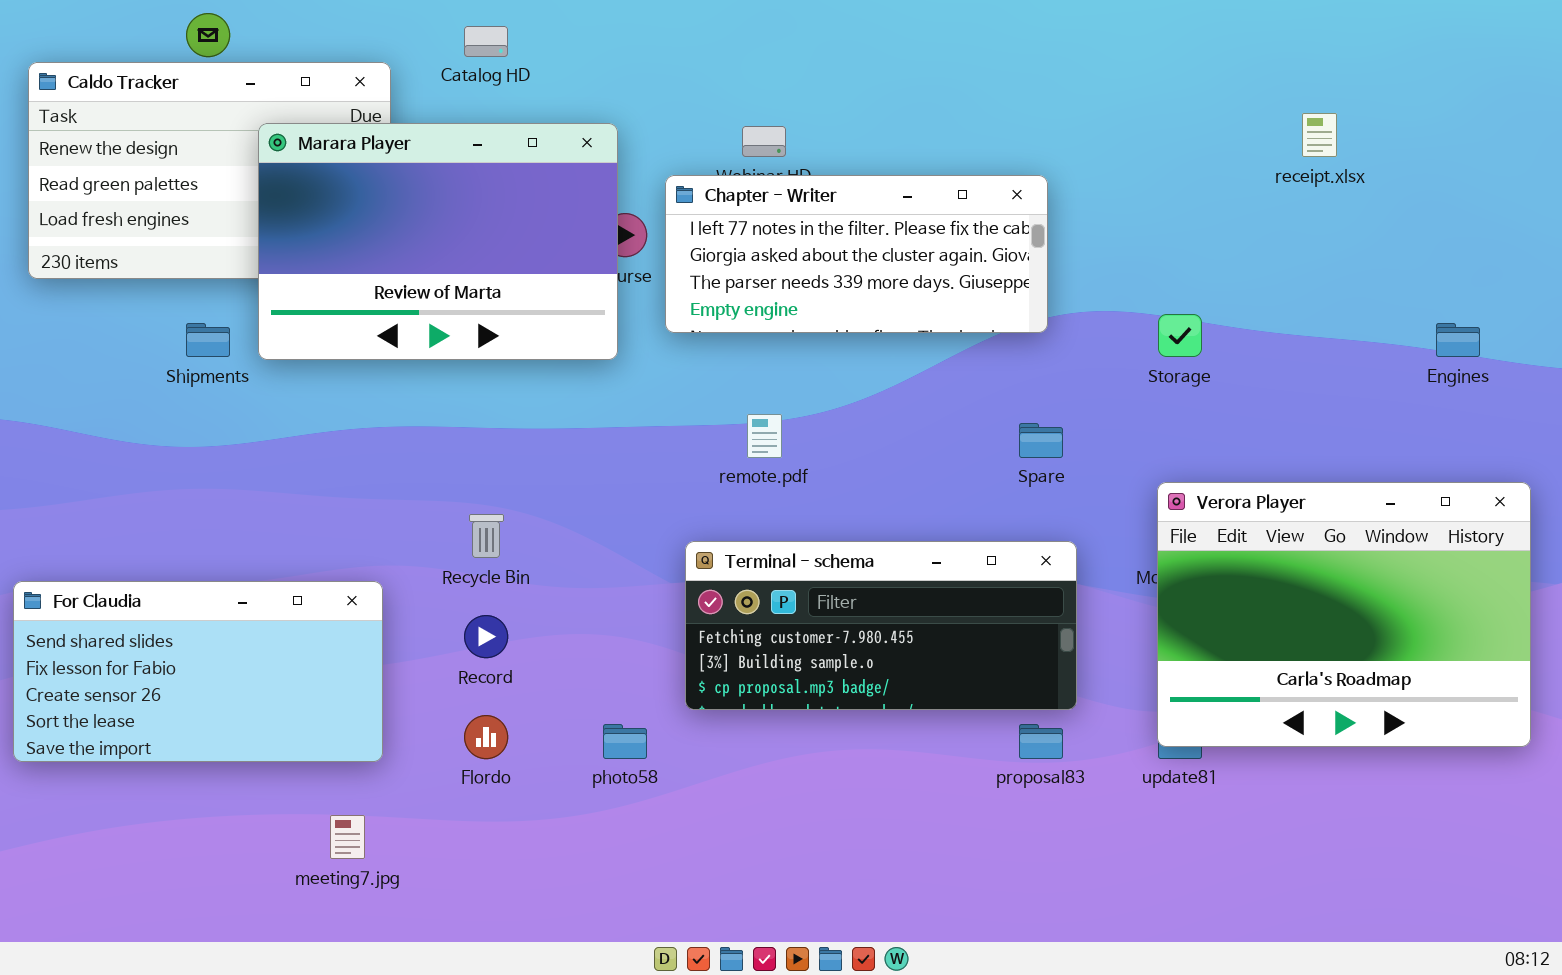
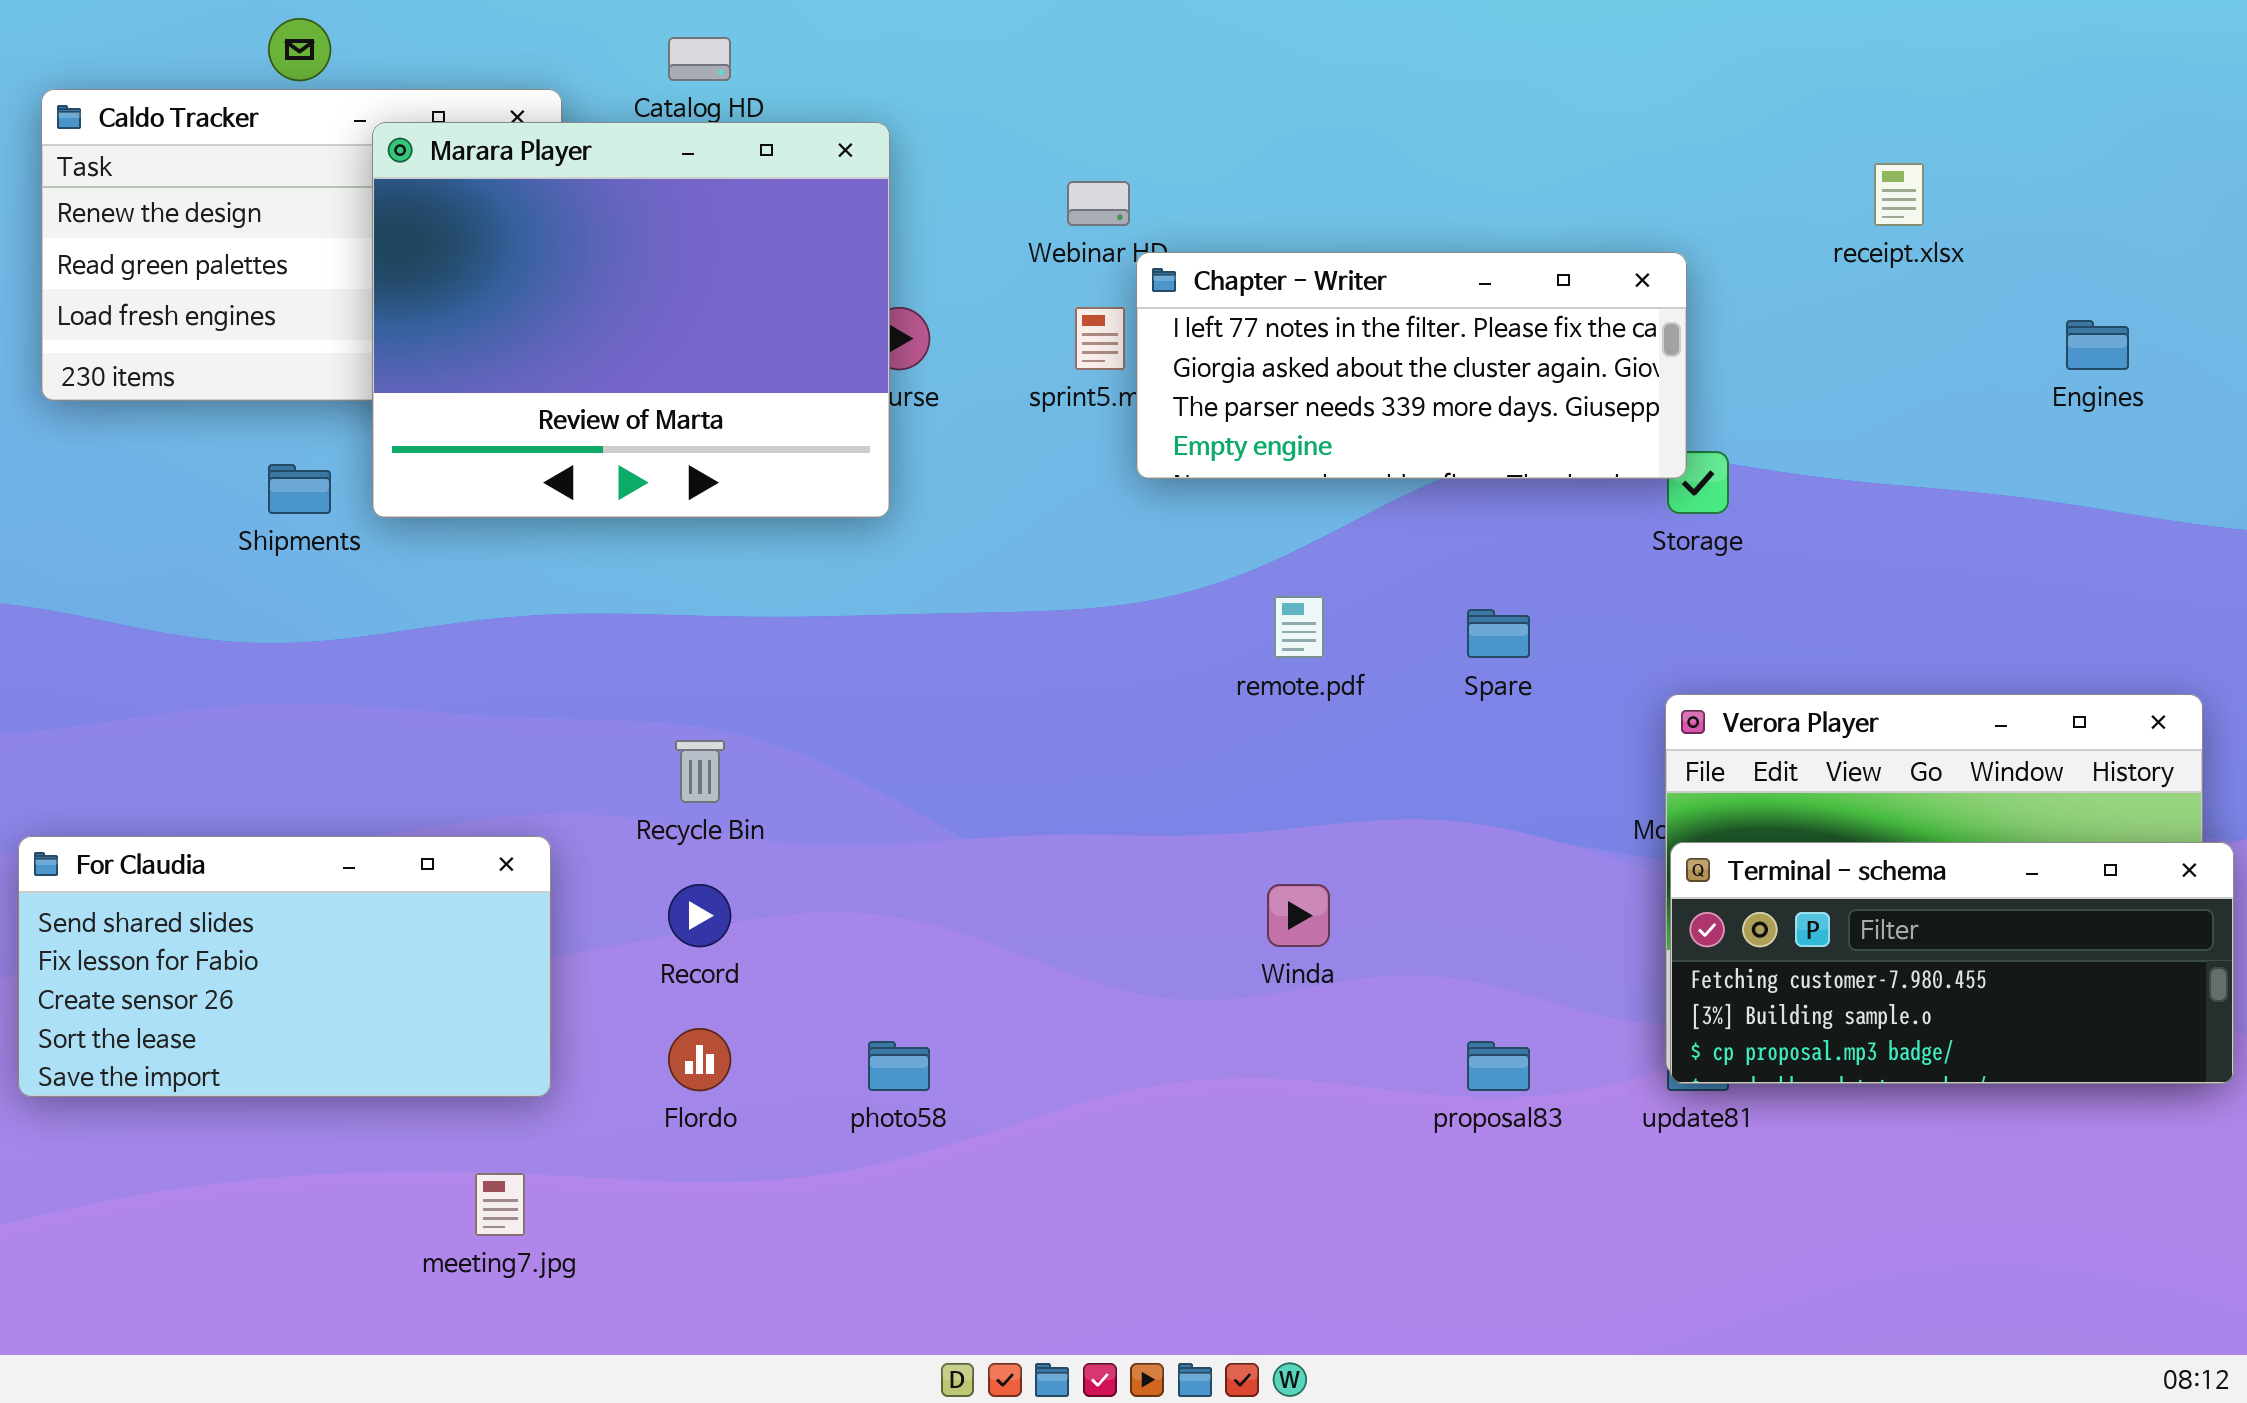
Marara Player: [258,123,618,360] -> [372,122,890,518], resized
Chapter - Writer: [665,175,1048,333] -> [1136,252,1687,479], moved
Engines: [1436,323,1480,357] -> [2066,320,2129,370], moved
remote.pdf: [747,414,782,458] -> [1274,596,1324,658], moved
Terminal - schema: [685,541,1077,710] -> [1670,842,2234,1084], moved

